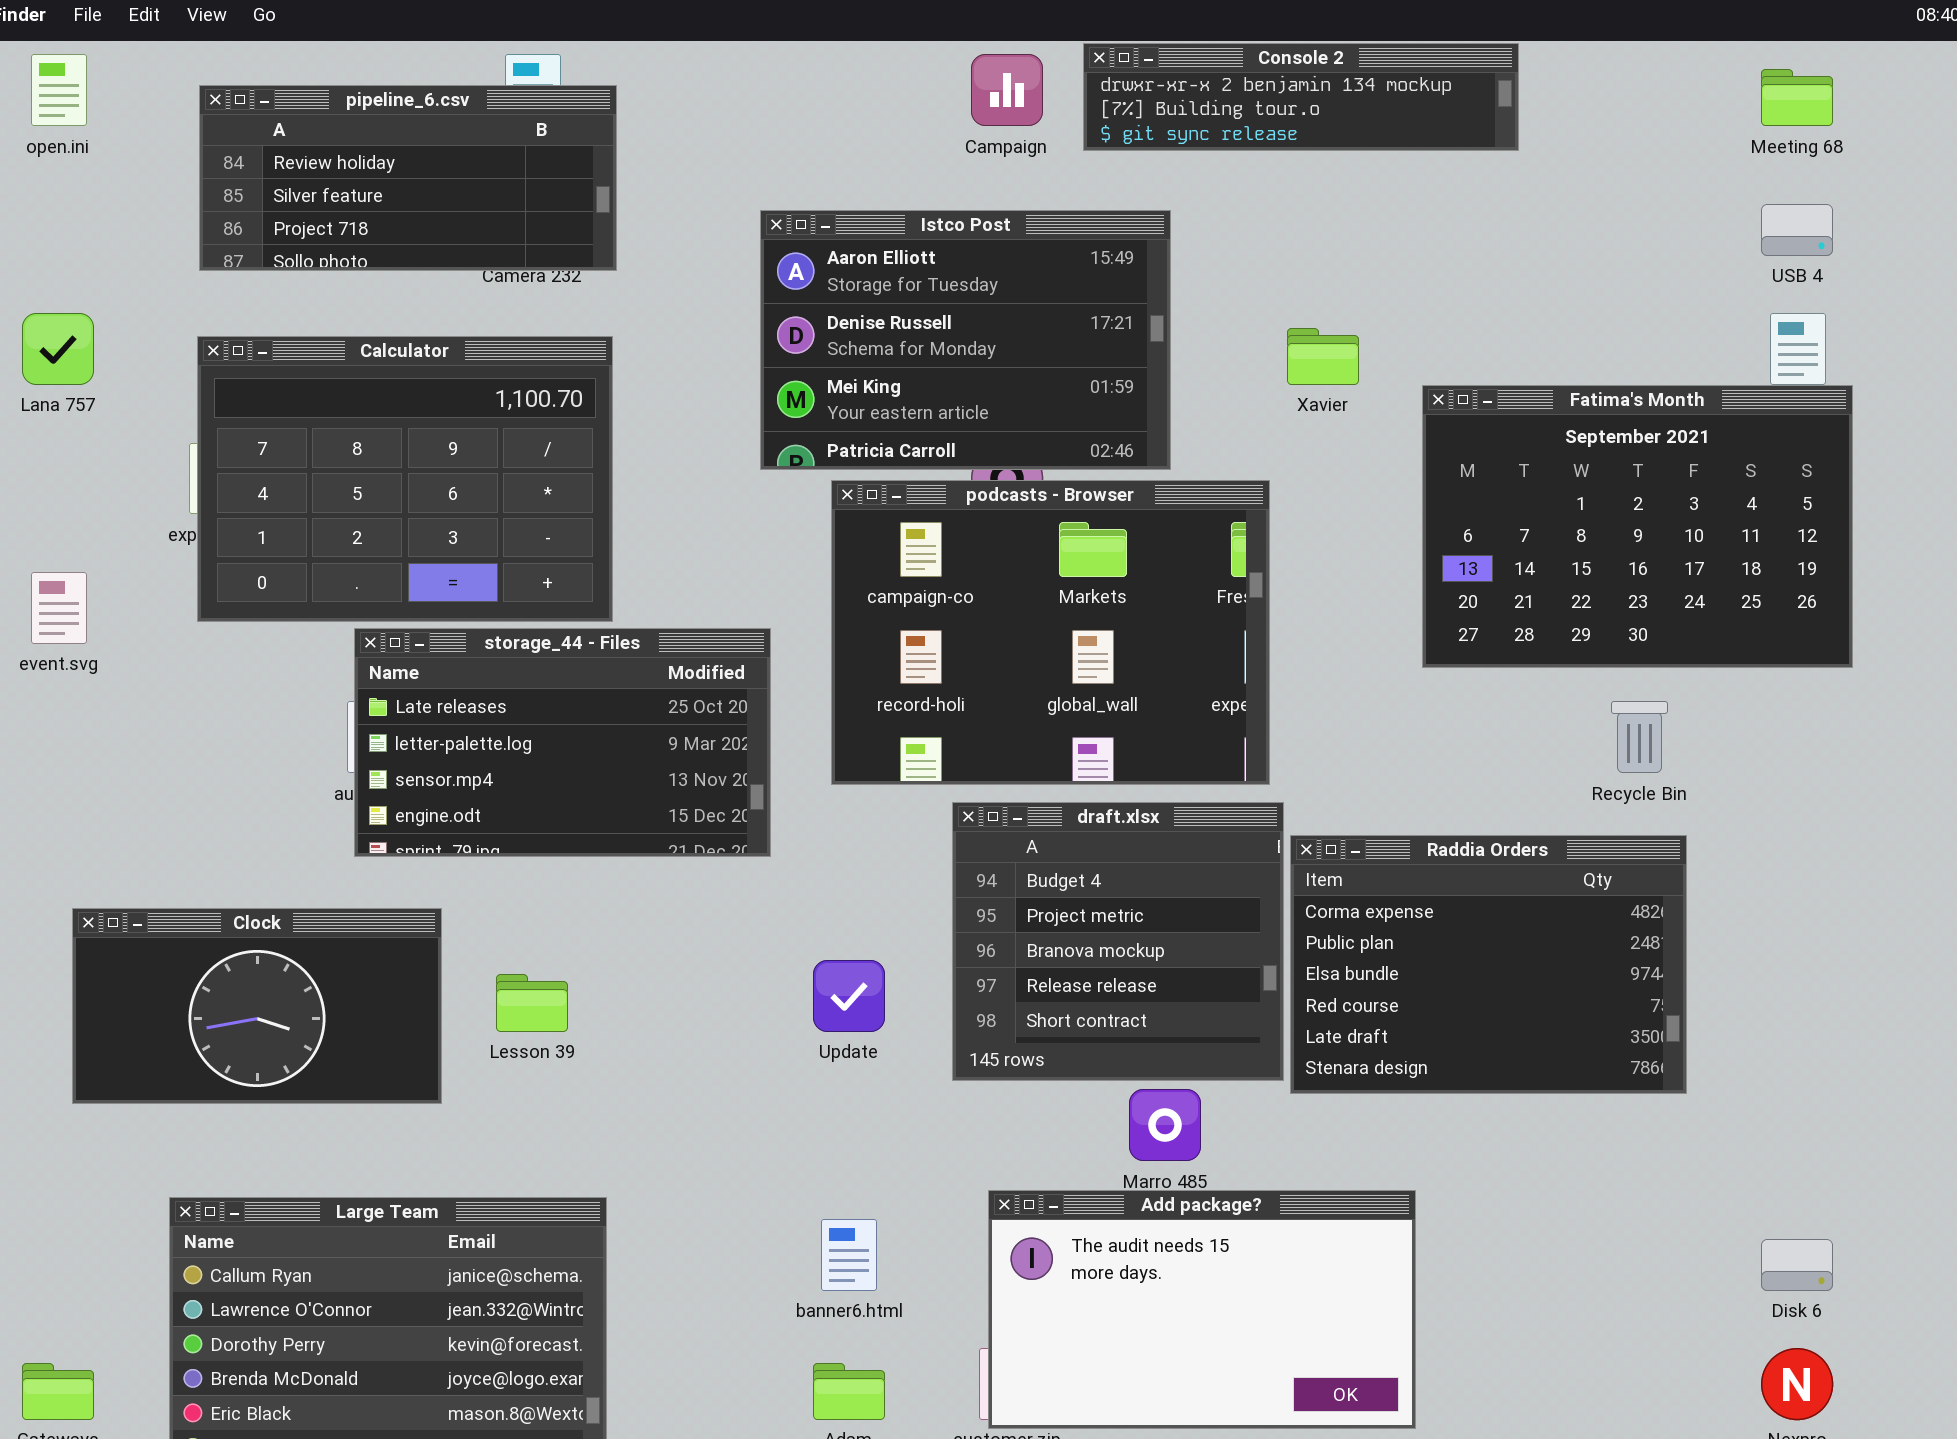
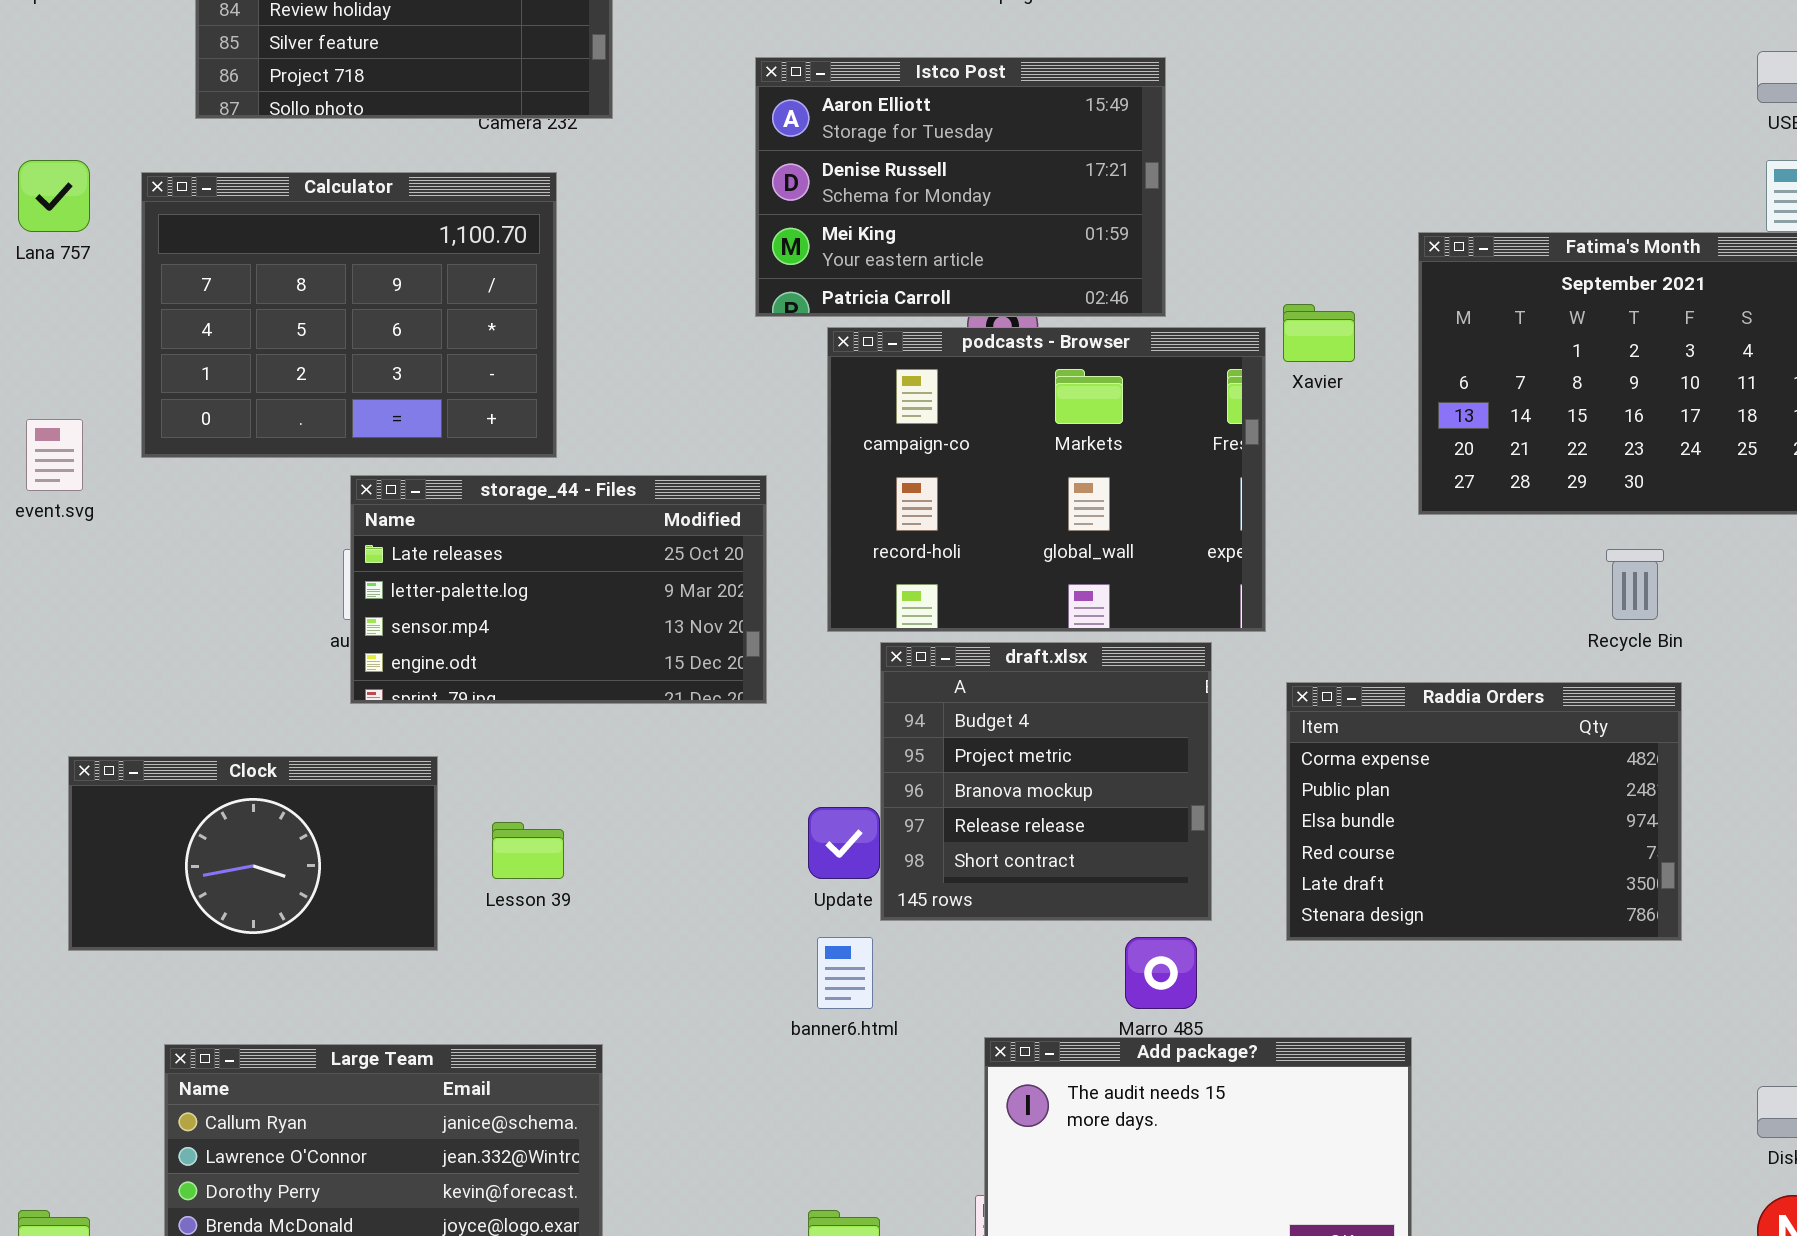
Xavier: [1287,328,1359,385] -> [1283,304,1355,362], moved
Calculator: [197,336,613,622] -> [141,172,557,458], moved
draft.xlsx: [952,802,1284,1081] -> [880,642,1212,921], moved
banner6.html: [821,1219,877,1291] -> [817,937,873,1009], moved

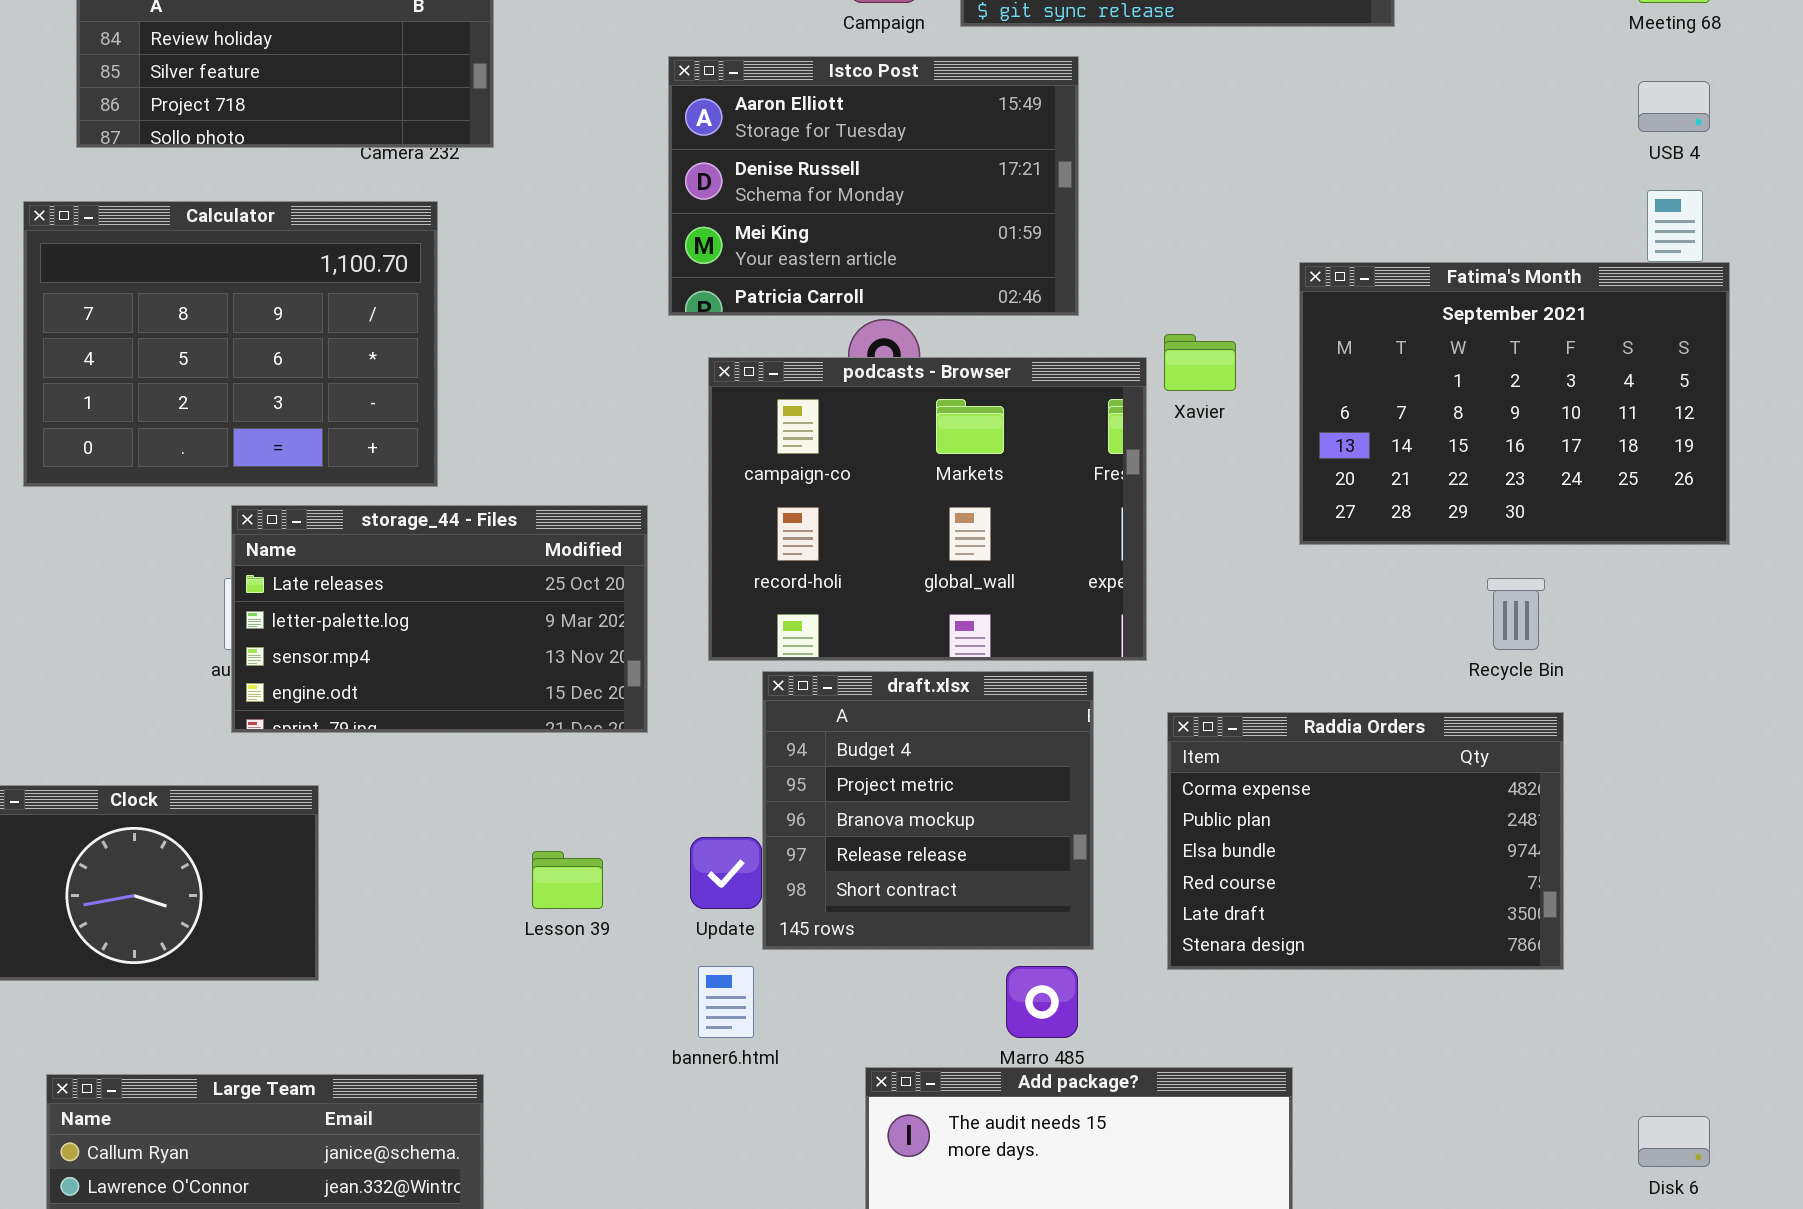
Istco Post: [755,57,1166,317] -> [668,56,1079,316], moved
Lesson 39: [492,822,564,879] -> [532,851,603,909], moved

